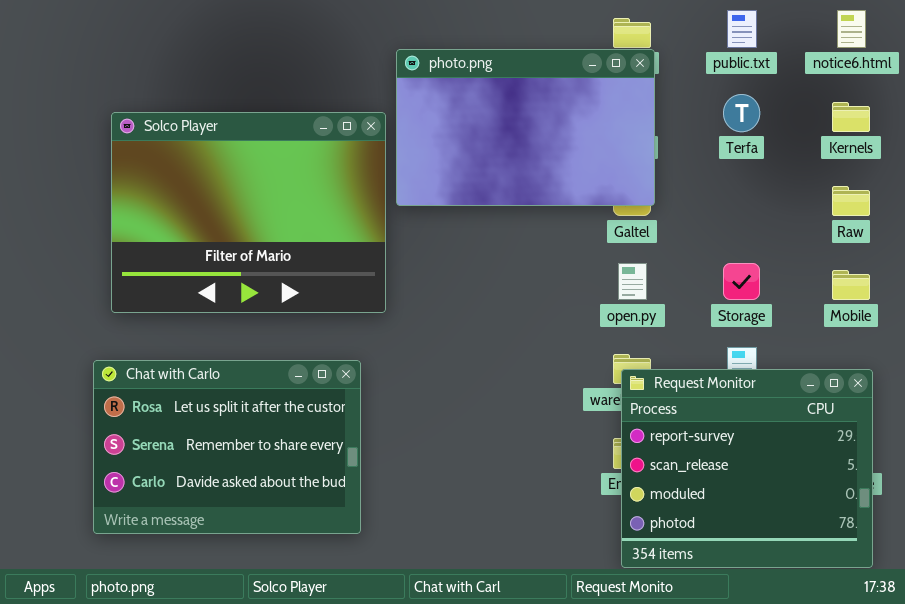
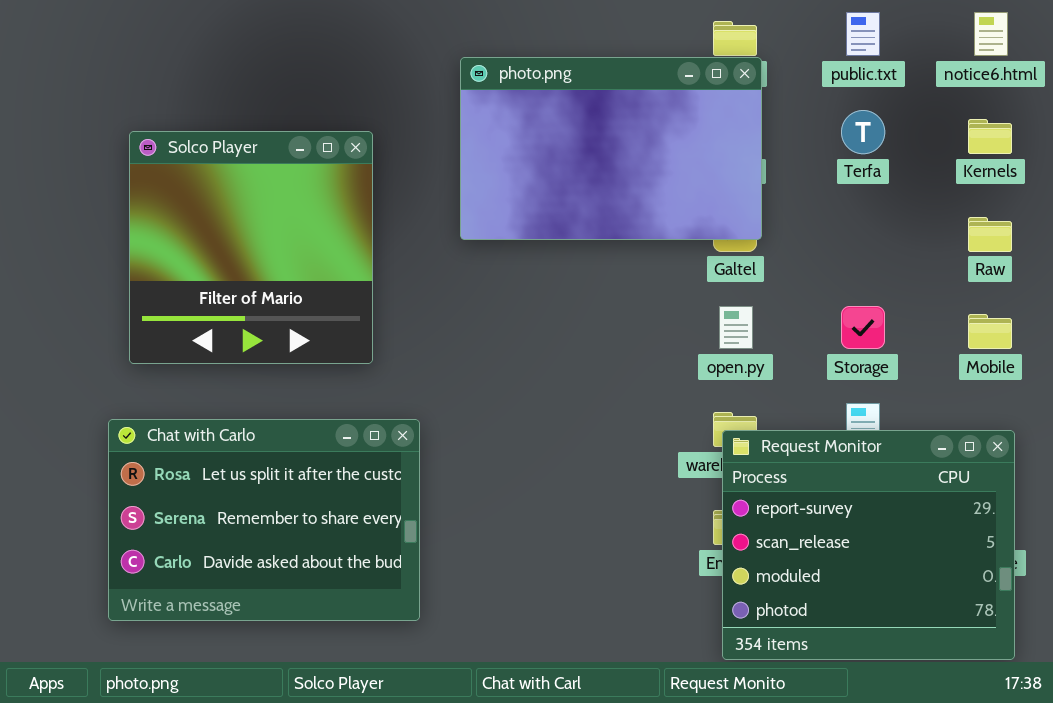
Solco Player: [111,112,386,313] -> [129,131,373,364], resized

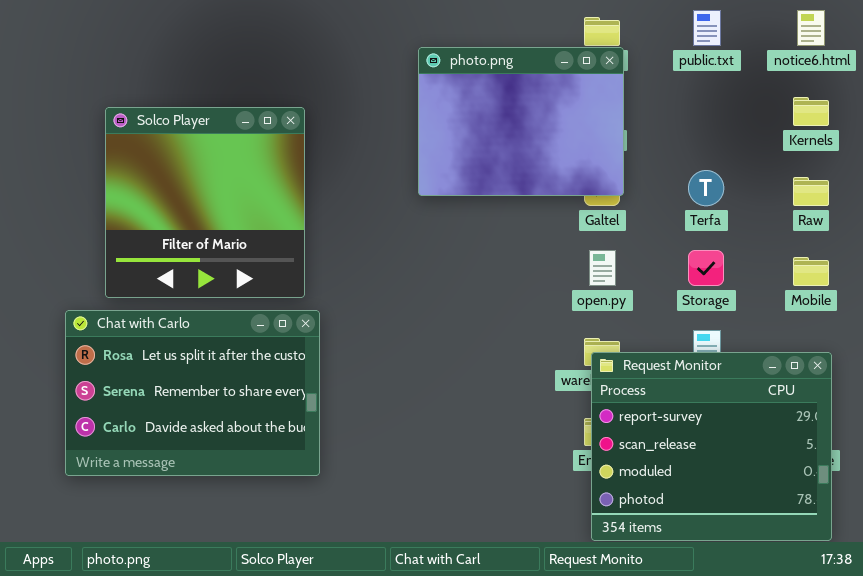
photo.png: [460,57,762,240] -> [418,47,624,196], resized
Terfa: [841,110,885,154] -> [688,170,724,206], moved
Chat with Carlo: [108,419,420,621] -> [65,310,320,476], moved

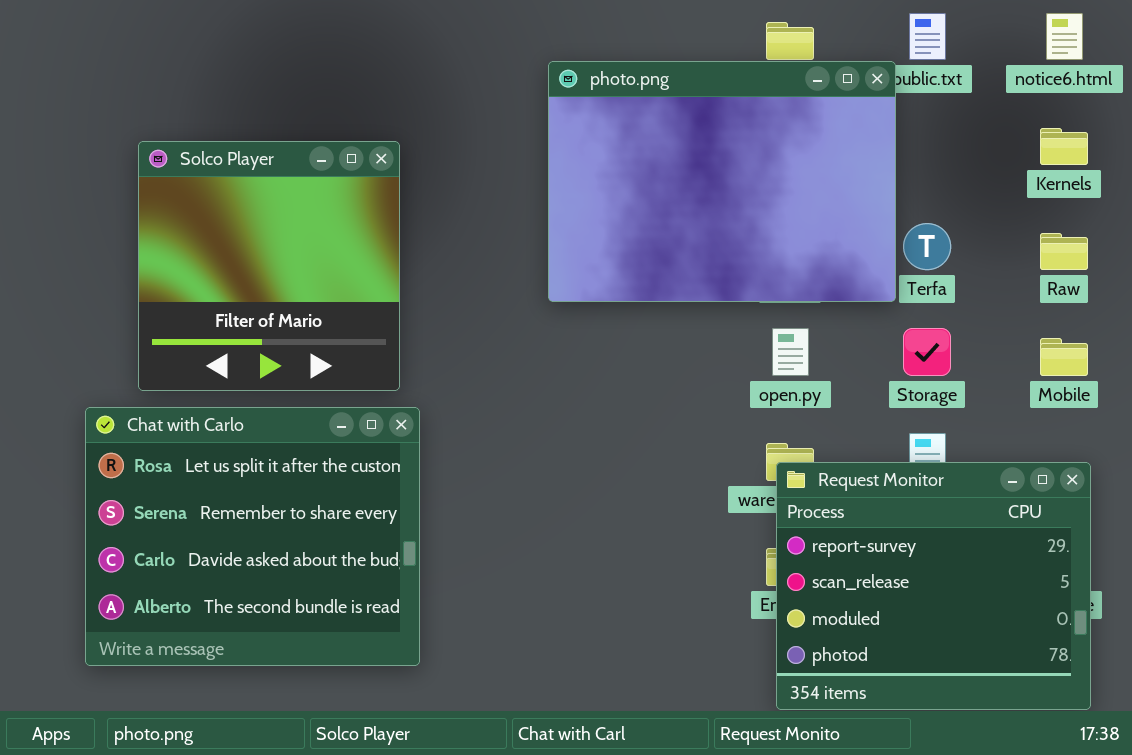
photo.png: [418,47,624,196] -> [548,61,896,302], resized
Chat with Carlo: [65,310,320,476] -> [85,407,420,666], resized

